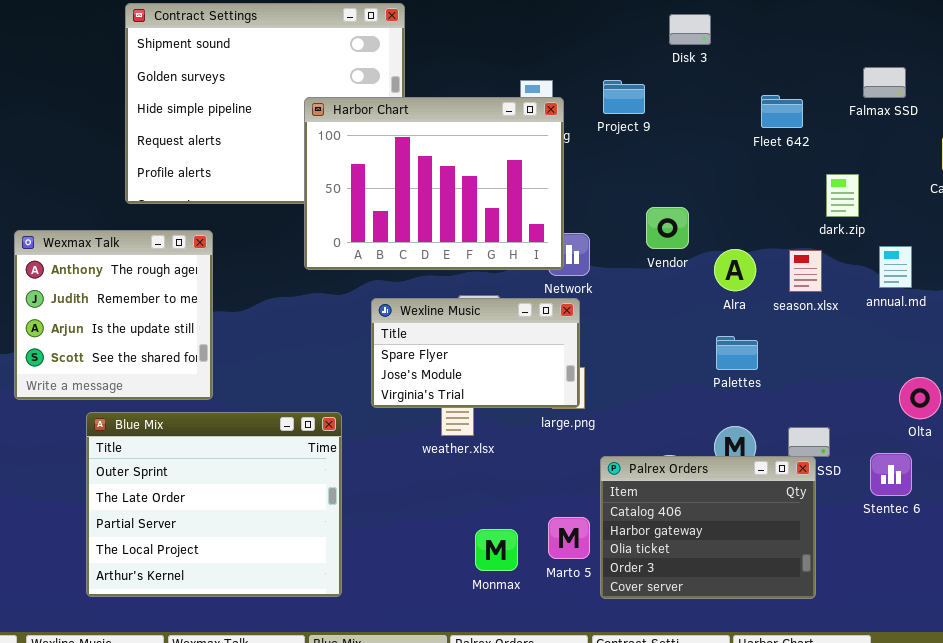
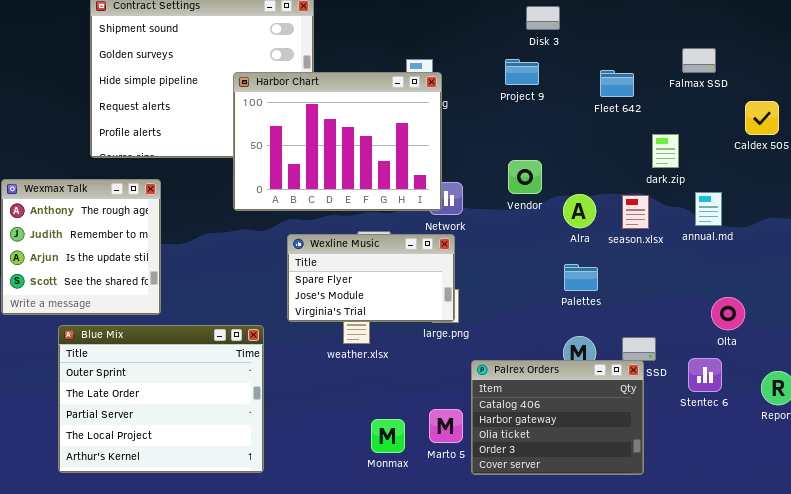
Project 9: [603,80,645,114] -> [505,59,539,85], moved

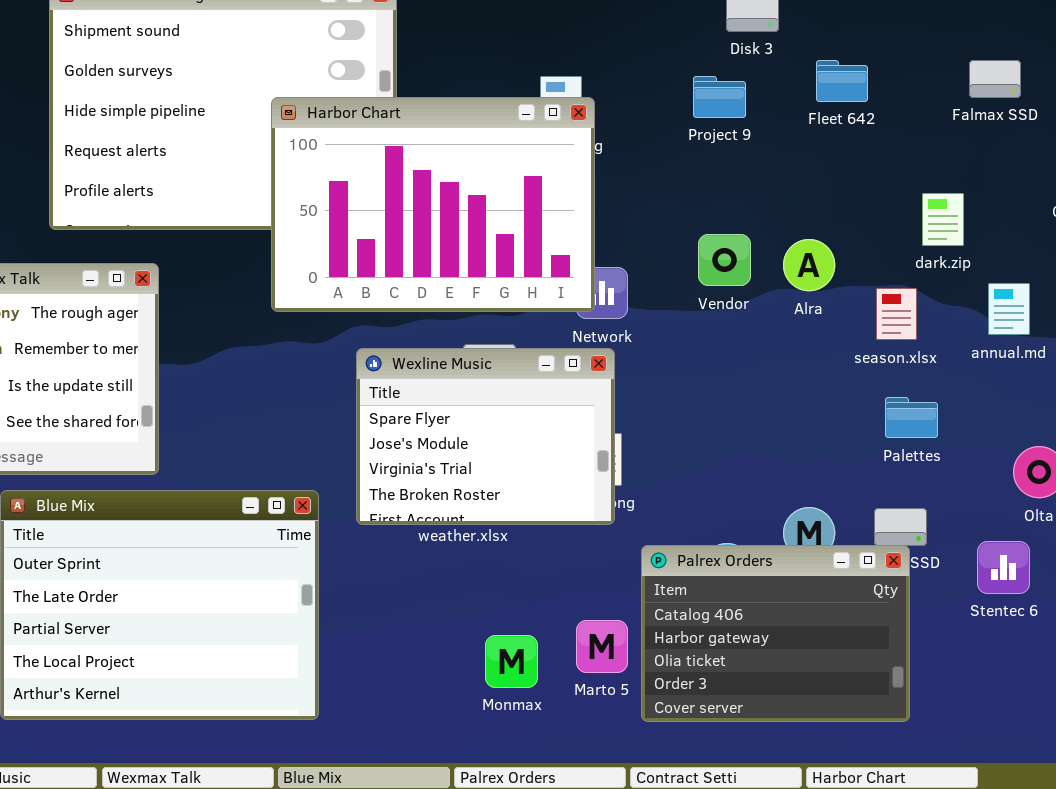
Fleet 642: [600,70,634,97] -> [816,60,868,102], moved
Alra: [563,194,596,228] -> [783,239,835,291], moved
Wexline Music: [287,234,455,322] -> [356,348,615,525], resized
Palettes: [564,264,598,291] -> [885,397,938,438], moved

